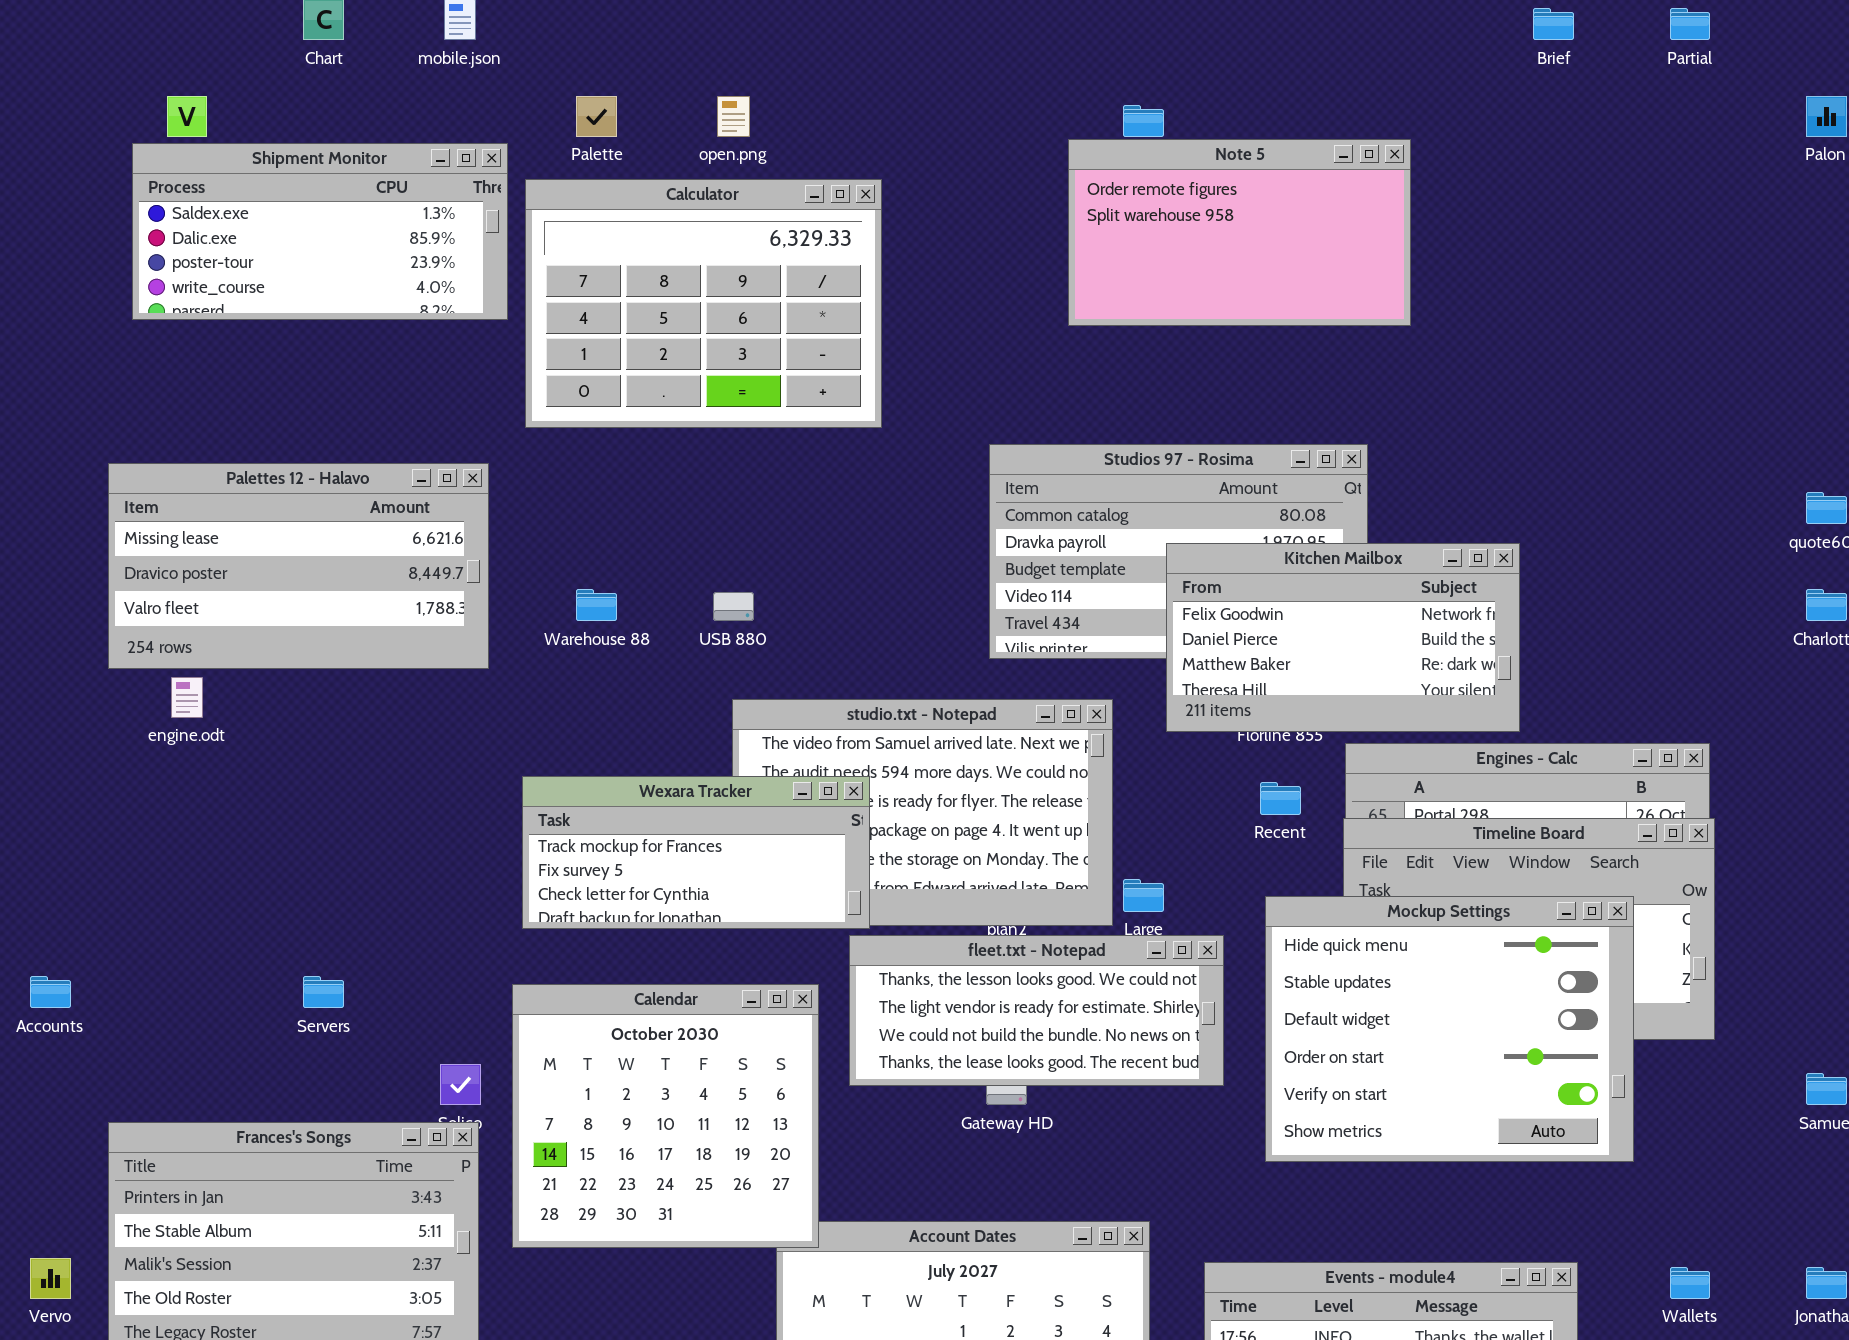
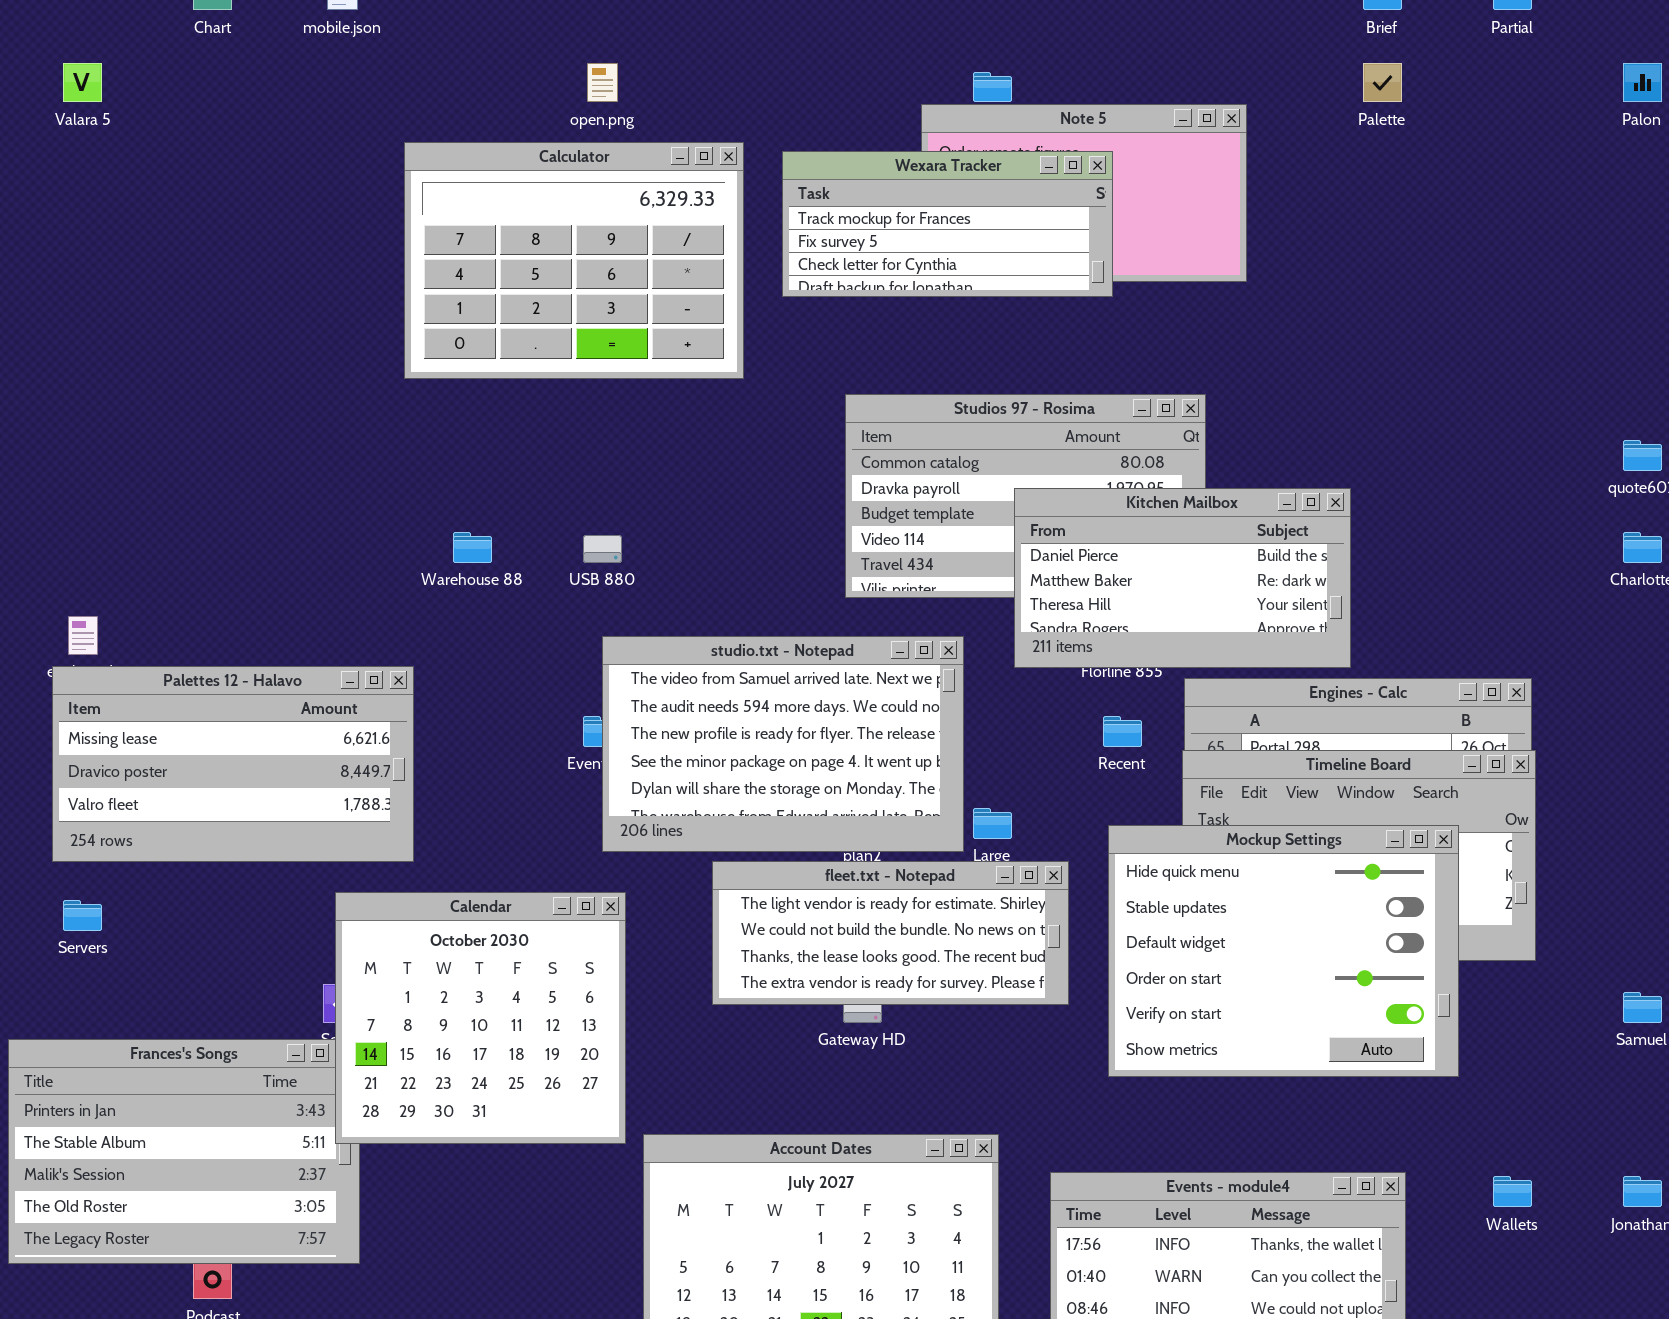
Palette: [576,96,617,137] -> [1363,63,1402,102], moved
Shipment Monitor: [132,143,508,320] -> none, closed
Palettes 12 - Halavo: [108,463,489,669] -> [52,666,414,862], moved
Kitchen Mailbox: [1166,543,1520,732] -> [1014,488,1351,668], scrolled down 1 row
Wexara Tracker: [522,776,870,929] -> [782,151,1113,297], moved
fleet.txt - Notepad: [849,935,1224,1086] -> [712,861,1069,1005], scrolled down 1 row
Servers: [303,976,344,1008] -> [63,900,102,931], moved
Calendar: [512,984,819,1248] -> [335,892,626,1144], moved

